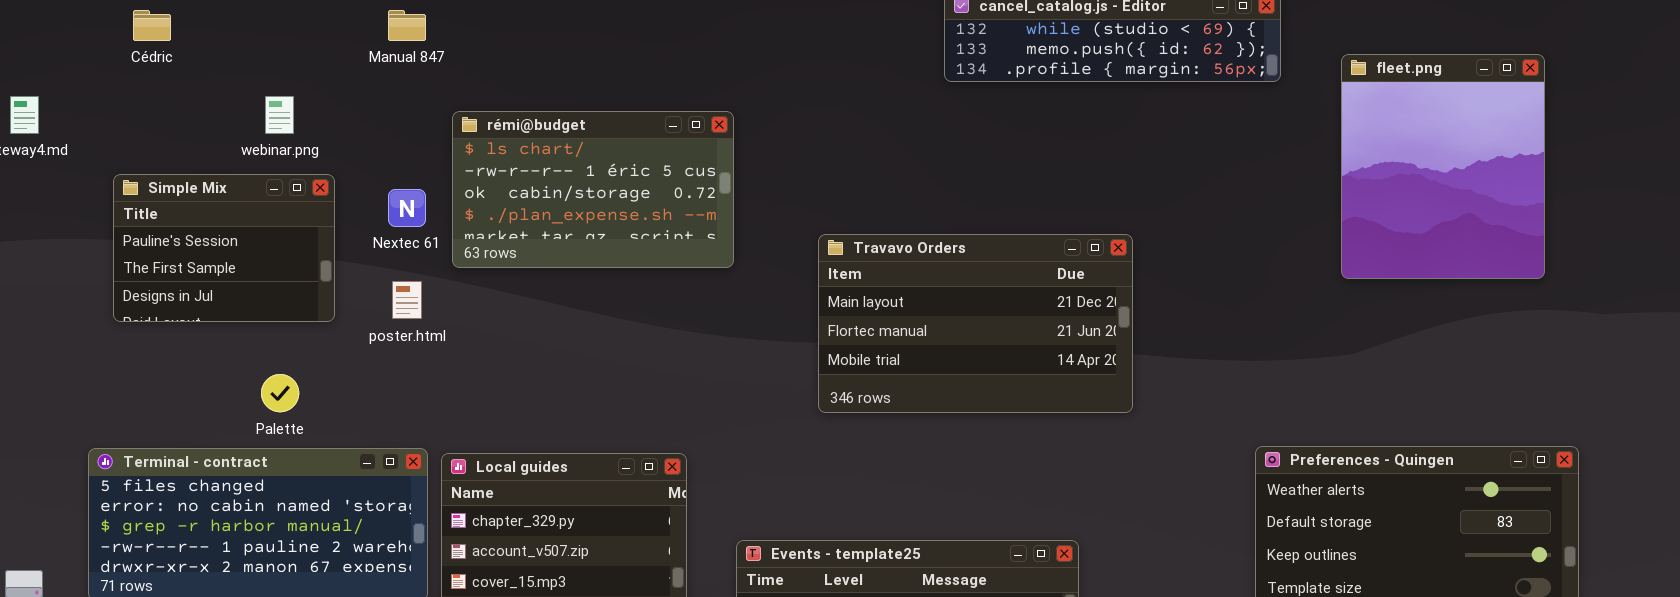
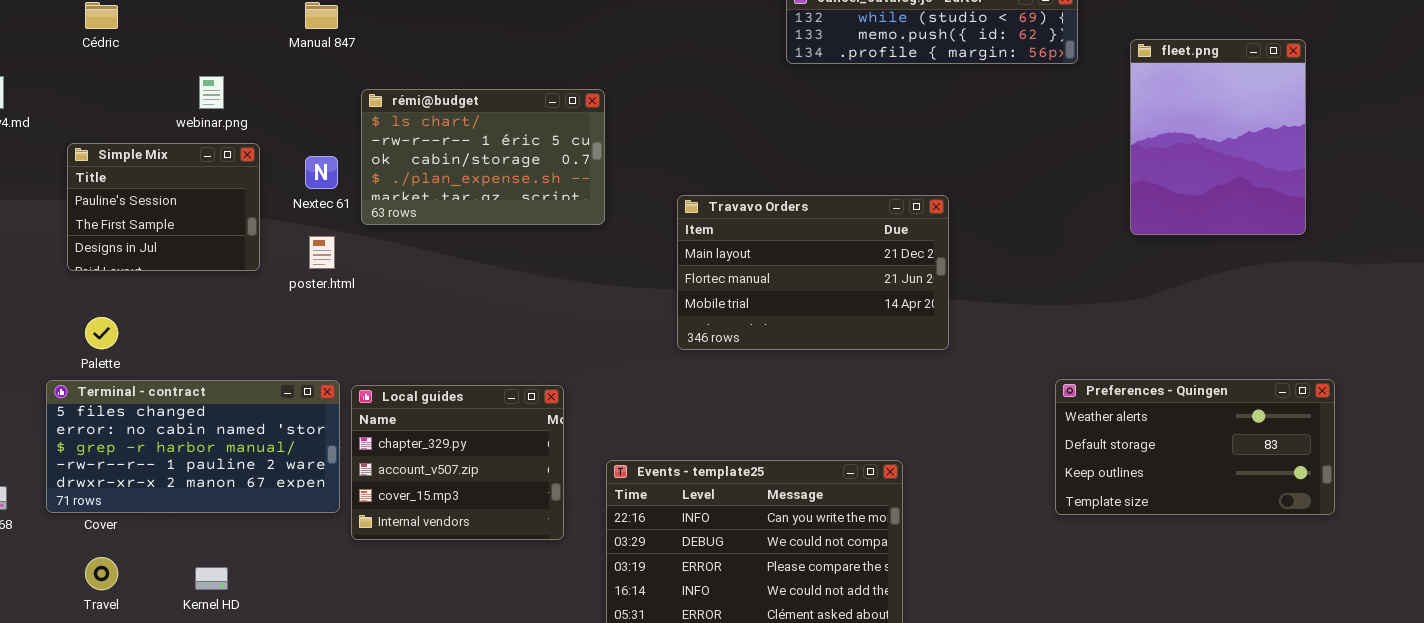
Palette: [261,374,299,412] -> [85,317,118,349], moved

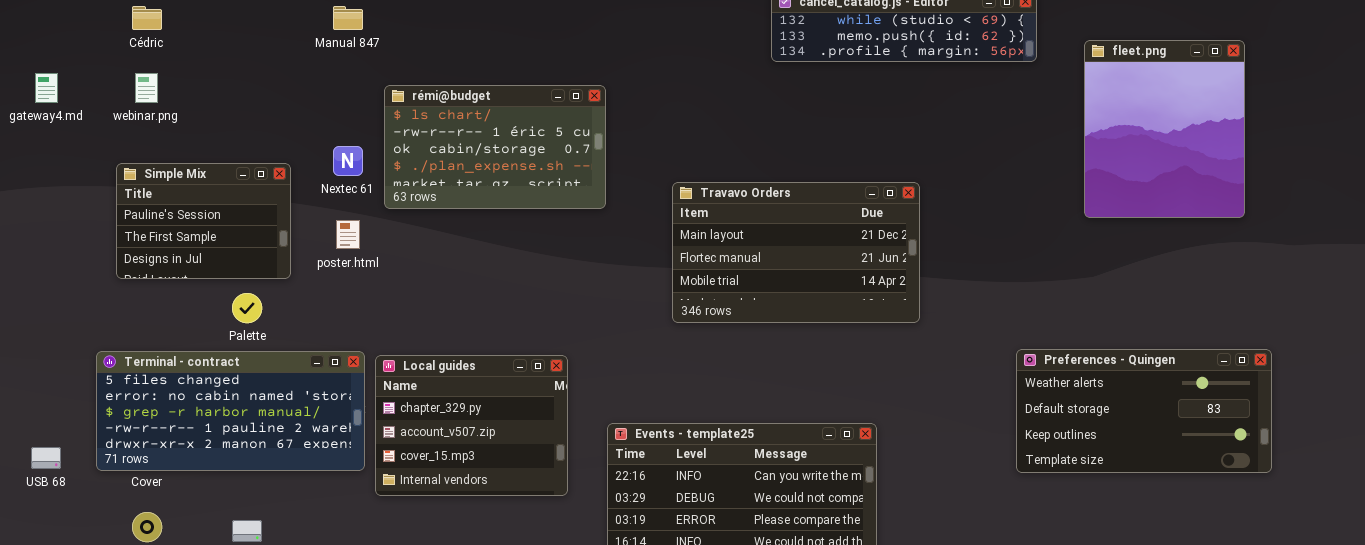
webinar.png: [199,76,224,109] -> [135,73,158,103], moved
Simple Mix: [67,143,260,271] -> [116,163,291,279], moved
Palette: [85,317,118,349] -> [232,293,262,323], moved

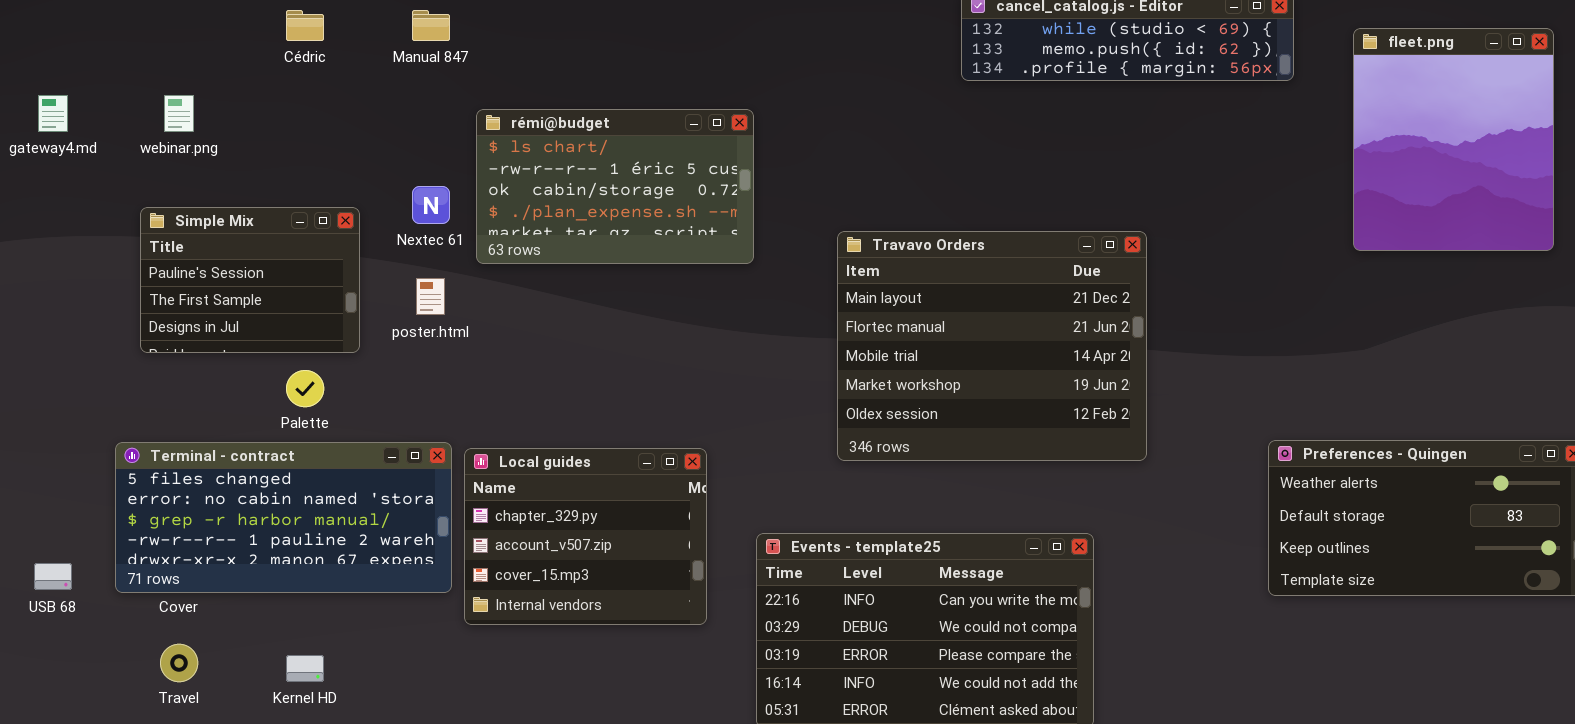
Cédric: [132,6,162,30] -> [286,10,324,41], moved
fleet.png: [1084,40,1245,218] -> [1353,28,1554,251], moved
Travavo Orders: [672,182,920,323] -> [837,231,1147,461], resized

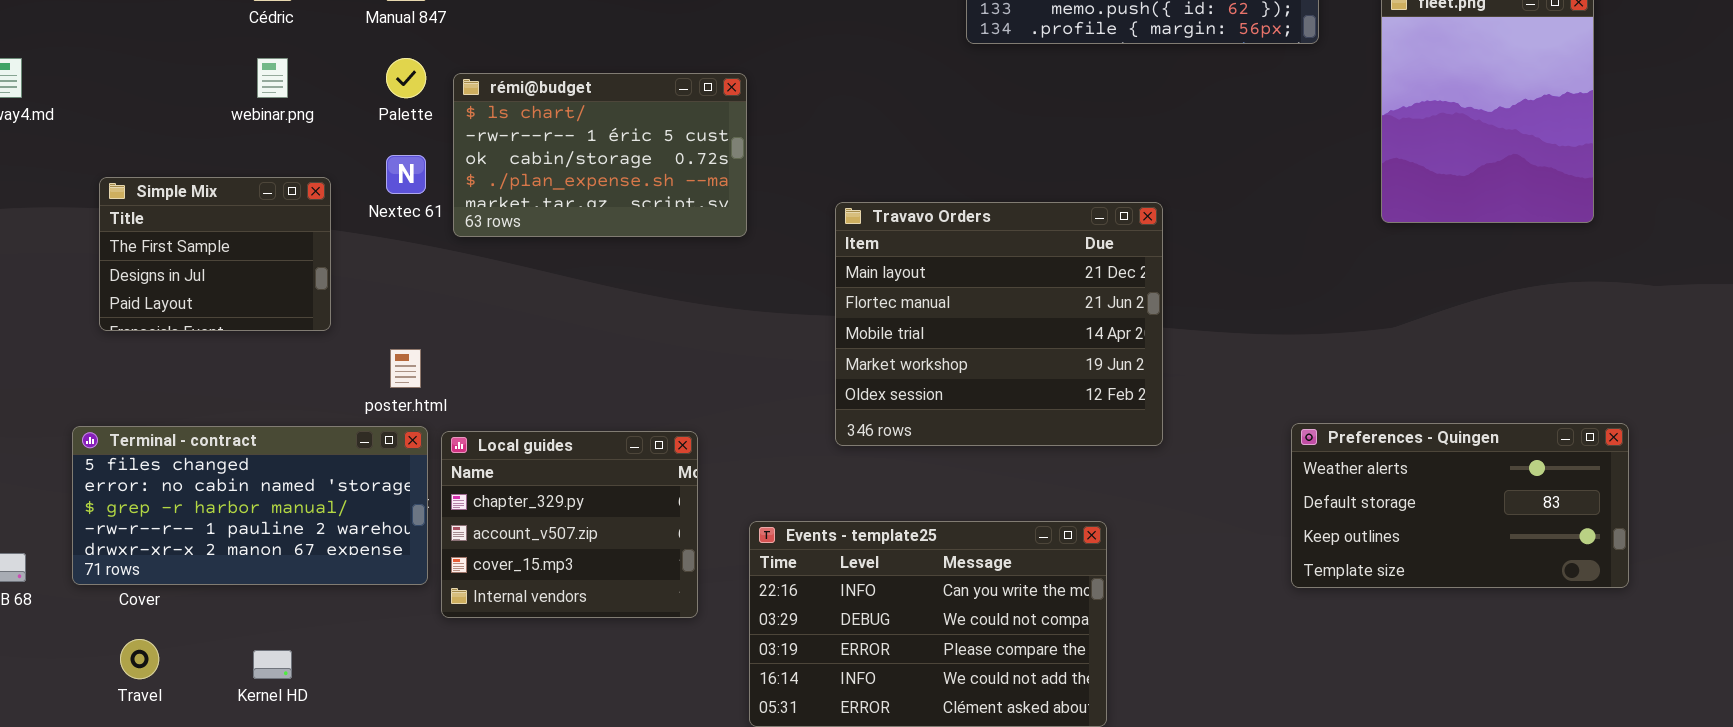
webinar.png: [164,95,194,132] -> [257,58,288,98], moved
Simple Mix: [140,207,360,353] -> [99,177,331,331], scrolled down 1 row
poster.html: [416,278,445,315] -> [390,349,421,388], moved
Palette: [286,370,324,407] -> [386,58,426,98], moved

